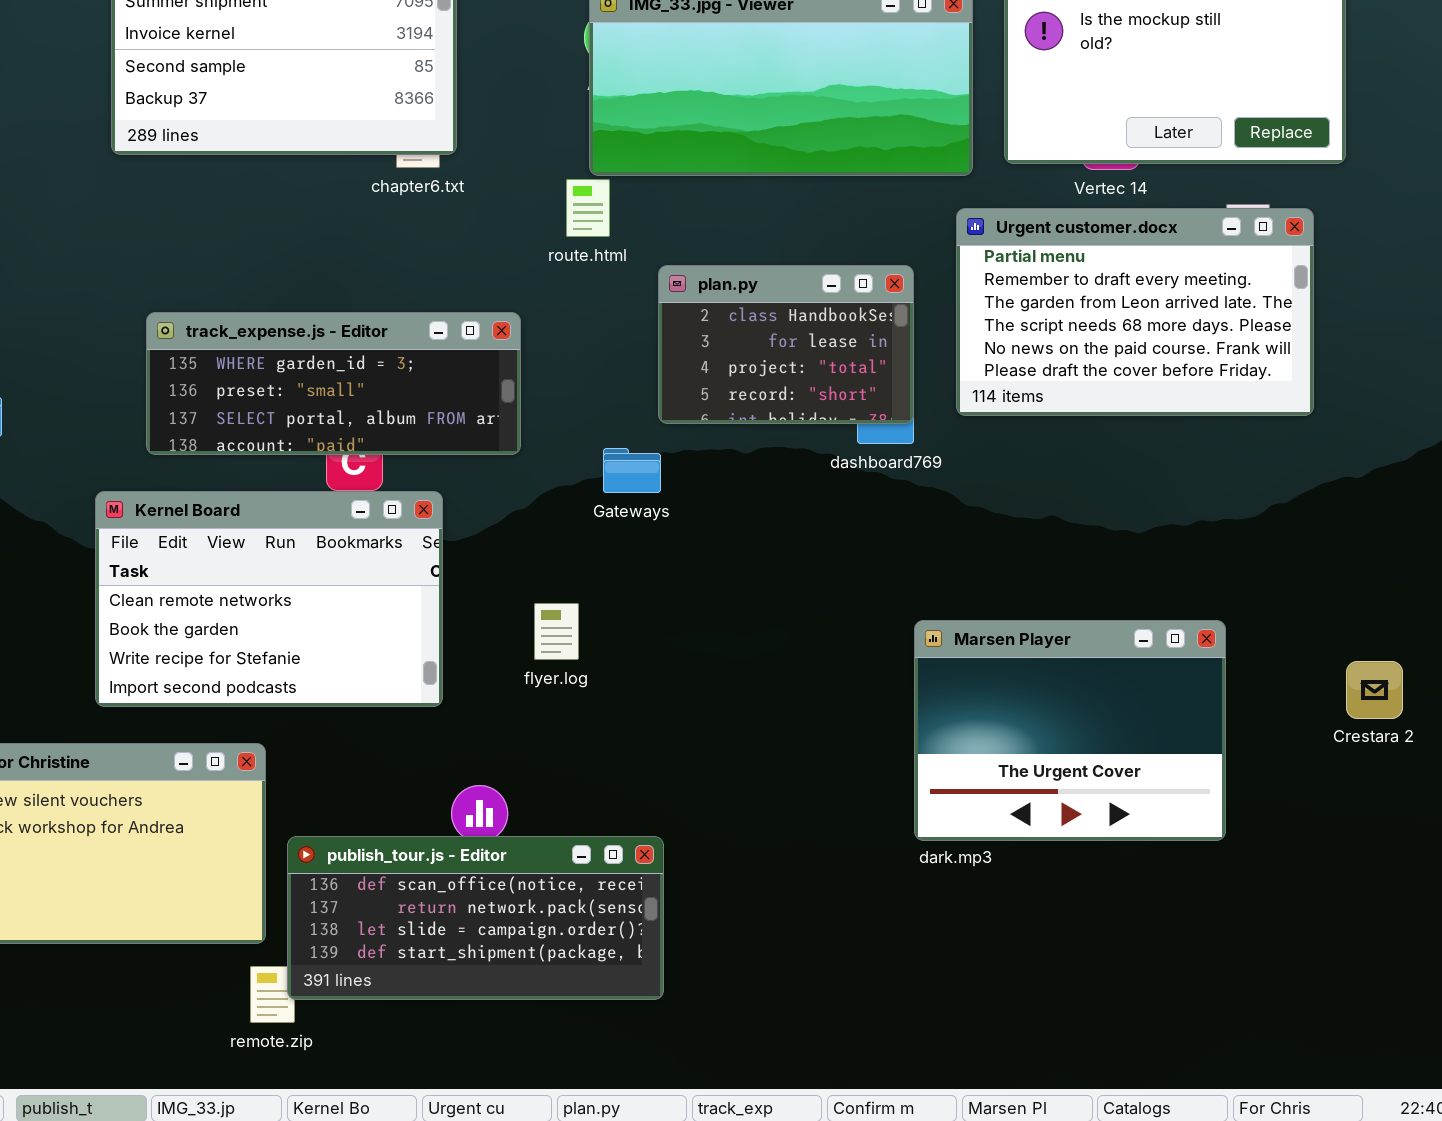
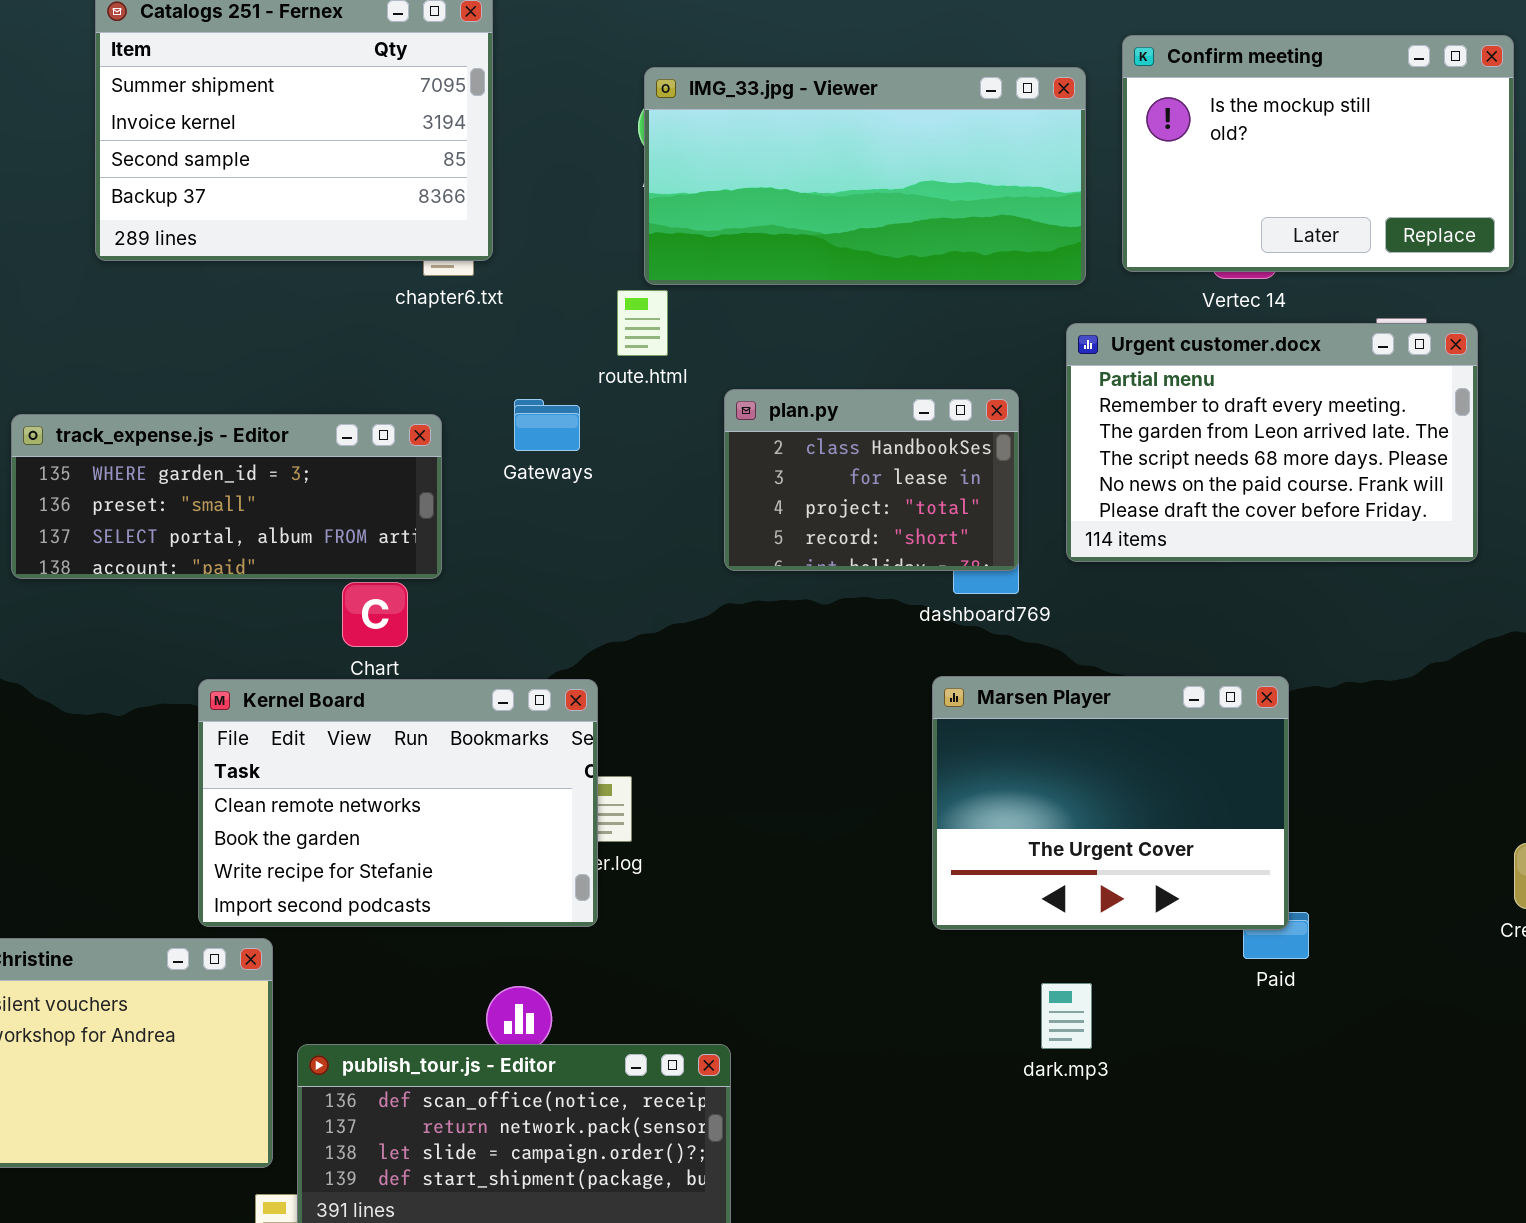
track_expense.js - Editor: [146,312,521,455] -> [11,414,442,579], moved
Gateways: [603,448,661,493] -> [514,399,580,451], moved
Kernel Board: [95,491,443,707] -> [198,679,598,927], moved
Marsen Player: [914,620,1226,841] -> [932,676,1289,930], moved

